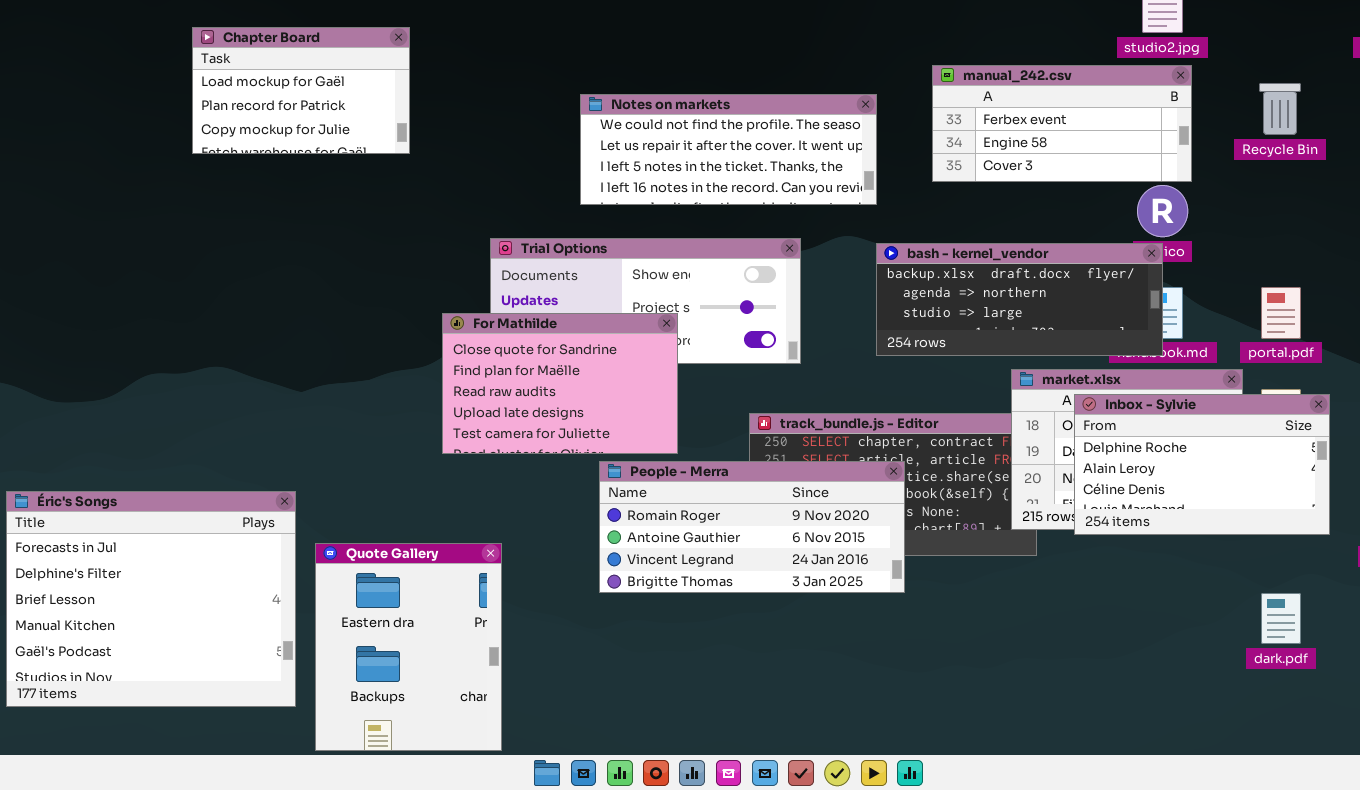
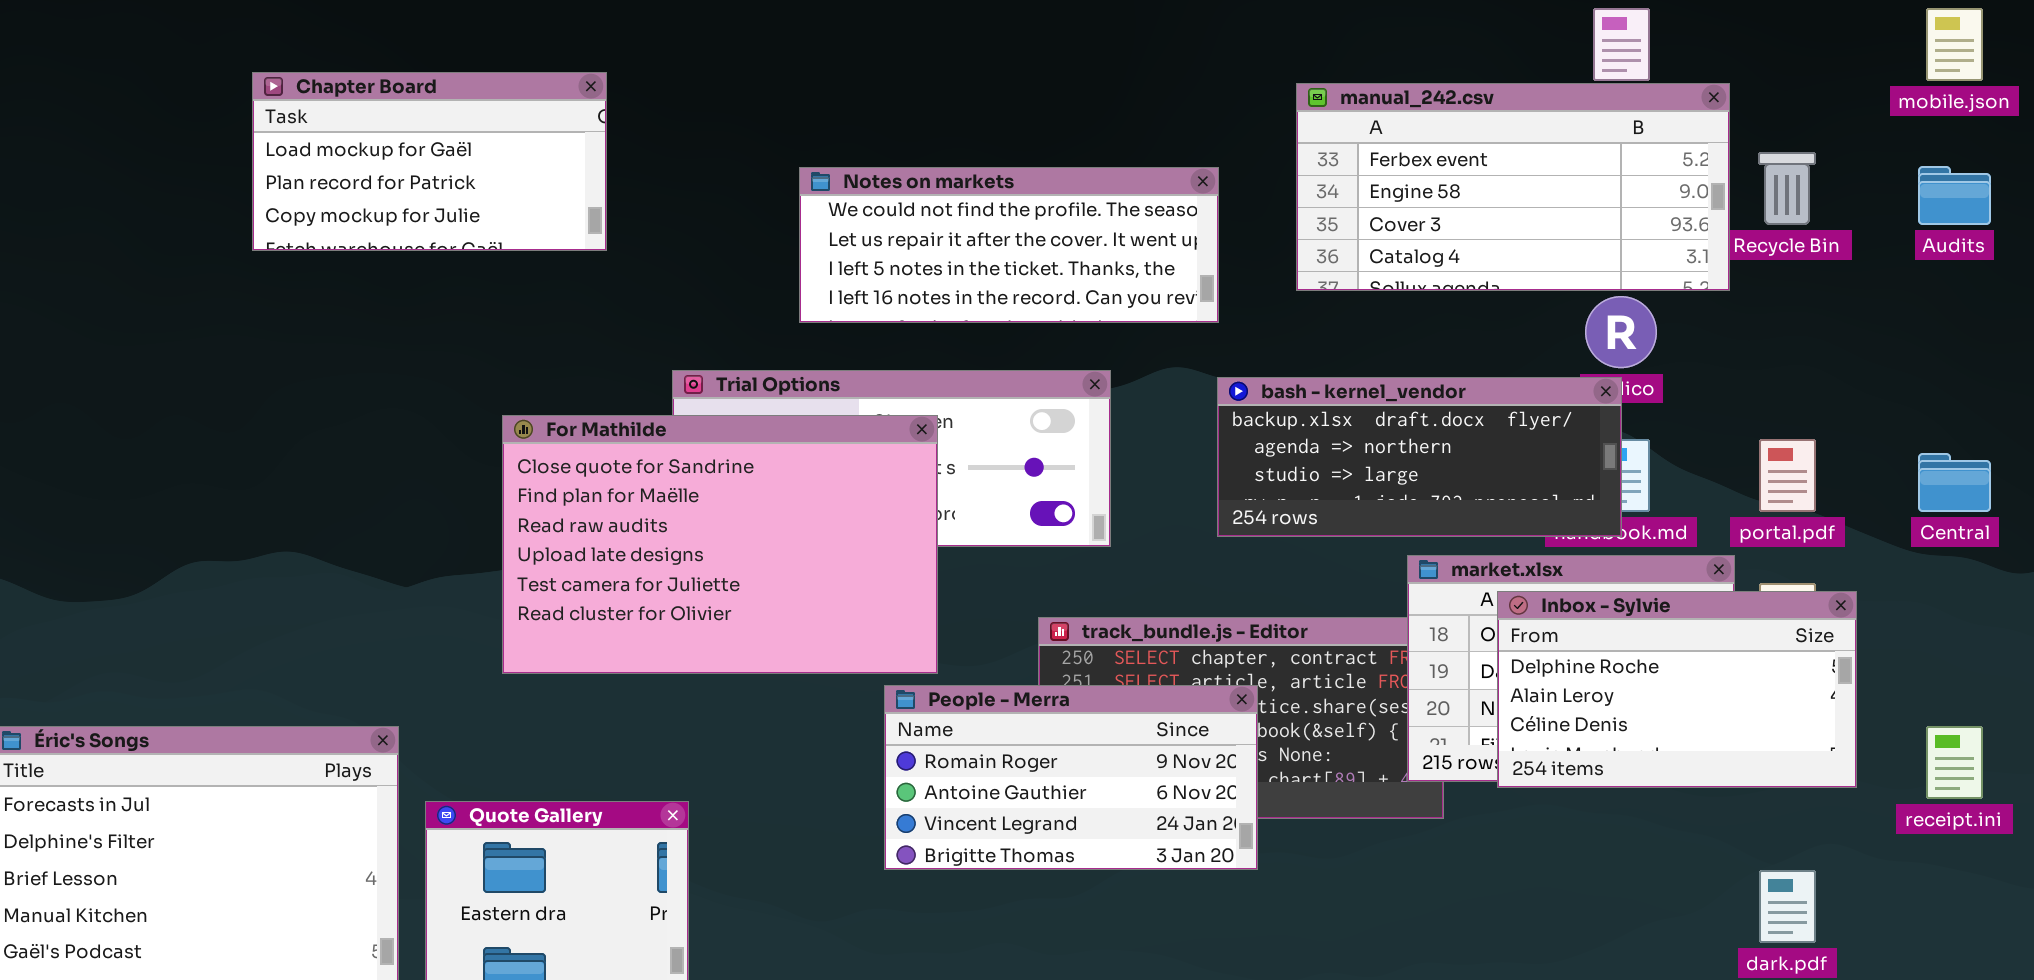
Chapter Board: [192,27,410,154] -> [252,72,607,251], resized
manual_242.csv: [932,65,1192,182] -> [1296,83,1730,291], resized
For Mathilde: [442,313,678,454] -> [502,415,938,674], resized
People - Merra: [599,461,905,593] -> [884,685,1258,870], resized

